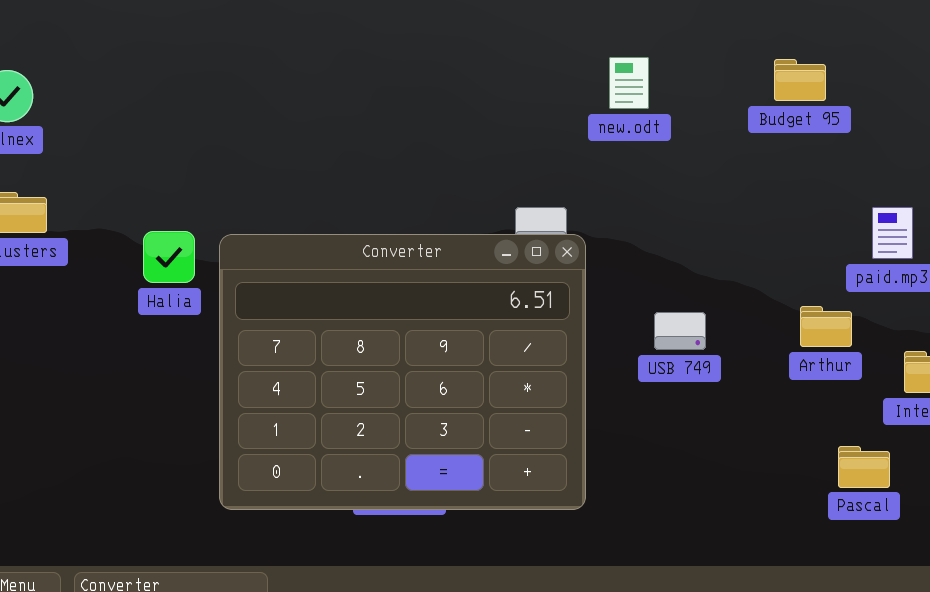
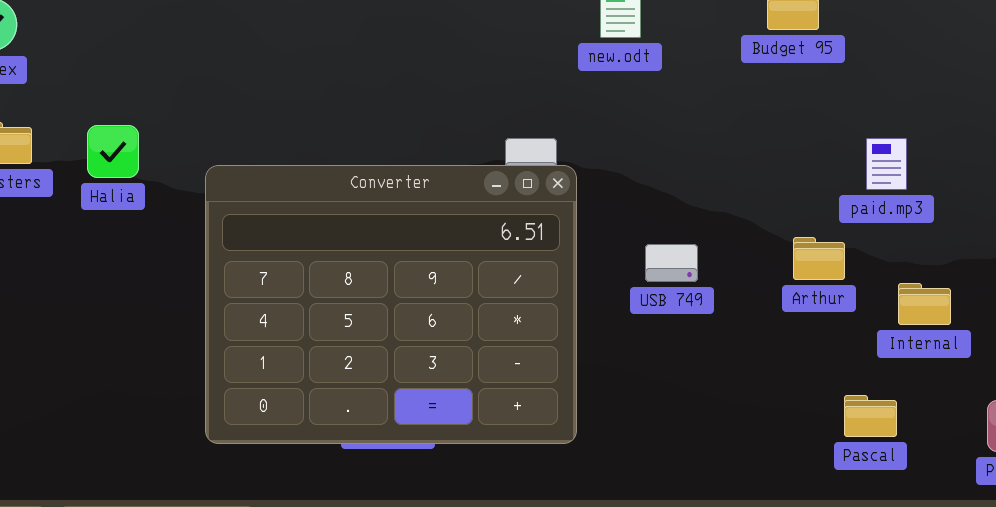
Halia: [143,231,195,283] -> [87,125,139,178], moved
Pascal: [838,446,890,488] -> [844,395,897,437], moved

